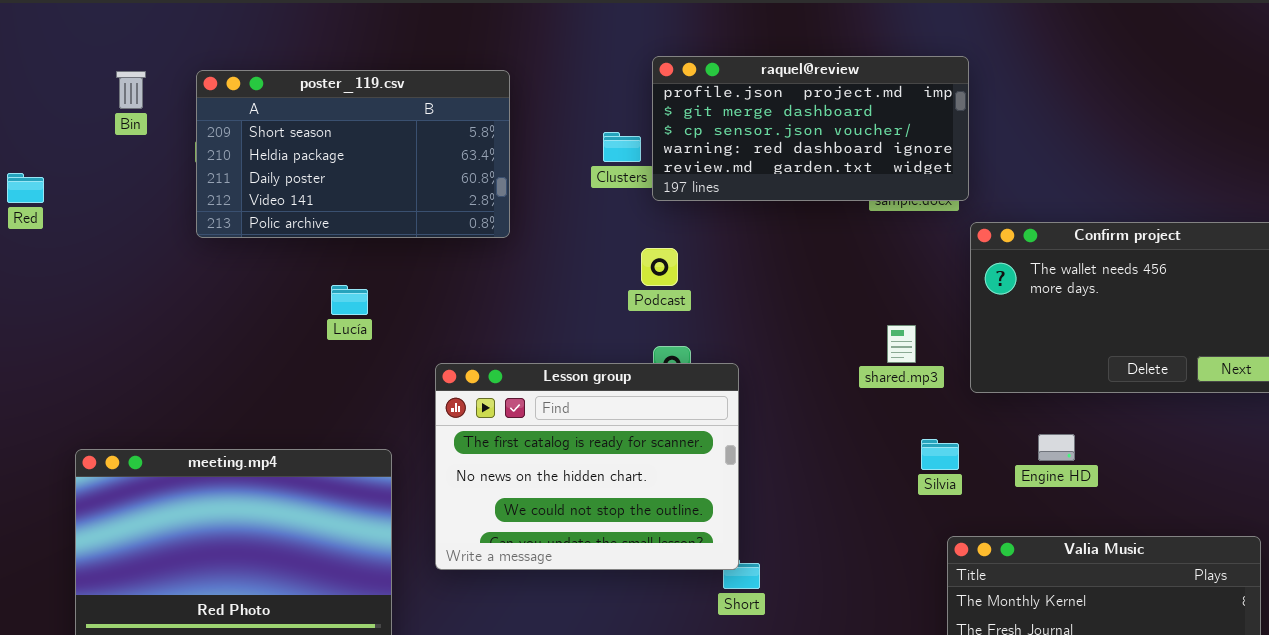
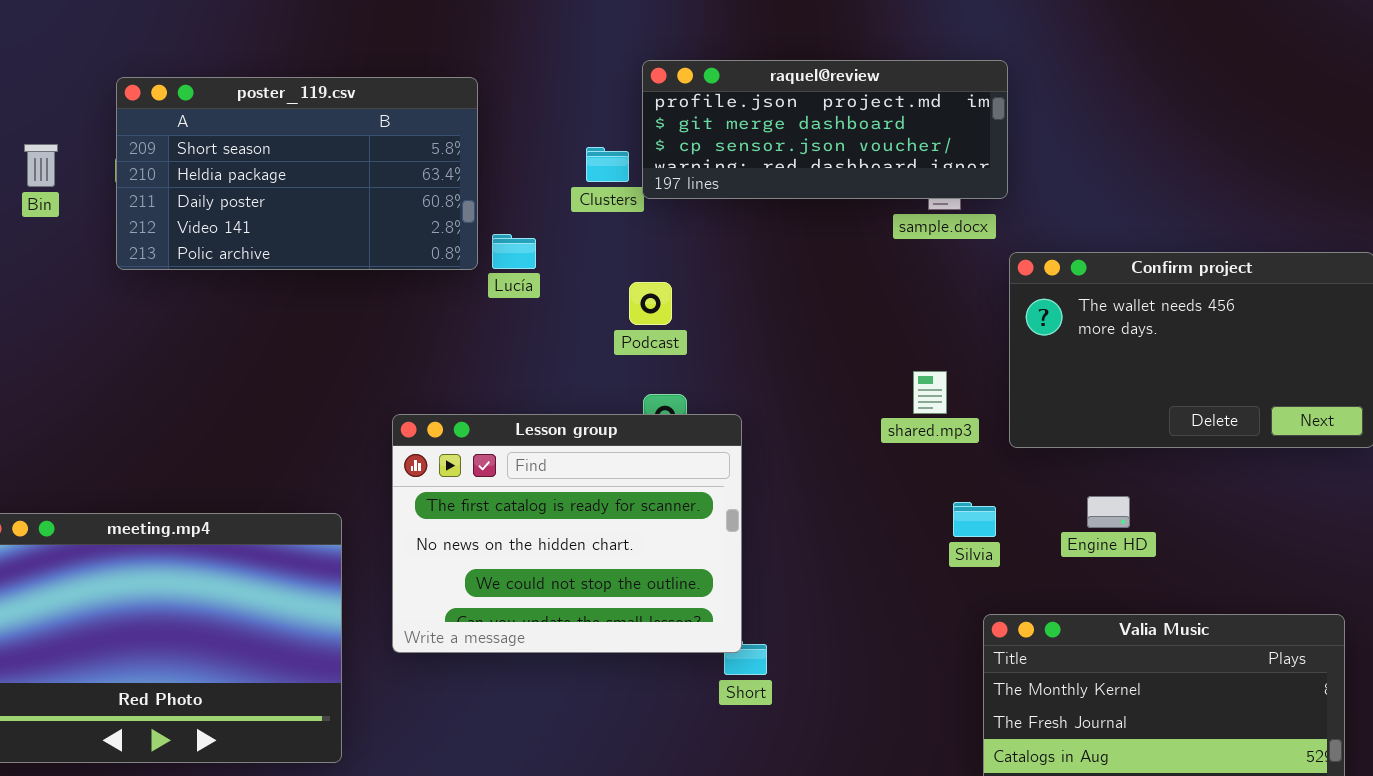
raquel@review: [652,56,969,201] -> [642,60,1008,199], resized
Bin: [116,71,146,109] -> [24,144,58,187], moved
Lucía: [331,285,368,315] -> [492,234,536,269], moved

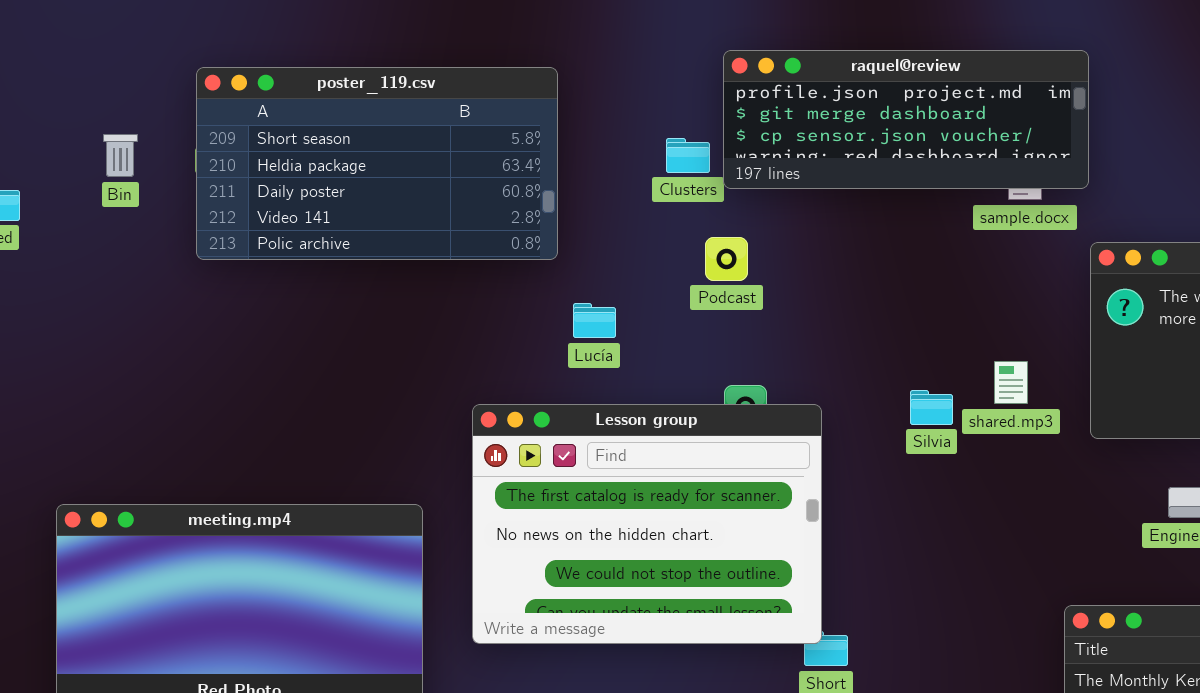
Lucía: [492,234,536,269] -> [573,303,616,338], moved
Podcast: [629,282,672,325] -> [705,237,748,281], moved
Silvia: [953,502,996,537] -> [910,390,953,425], moved

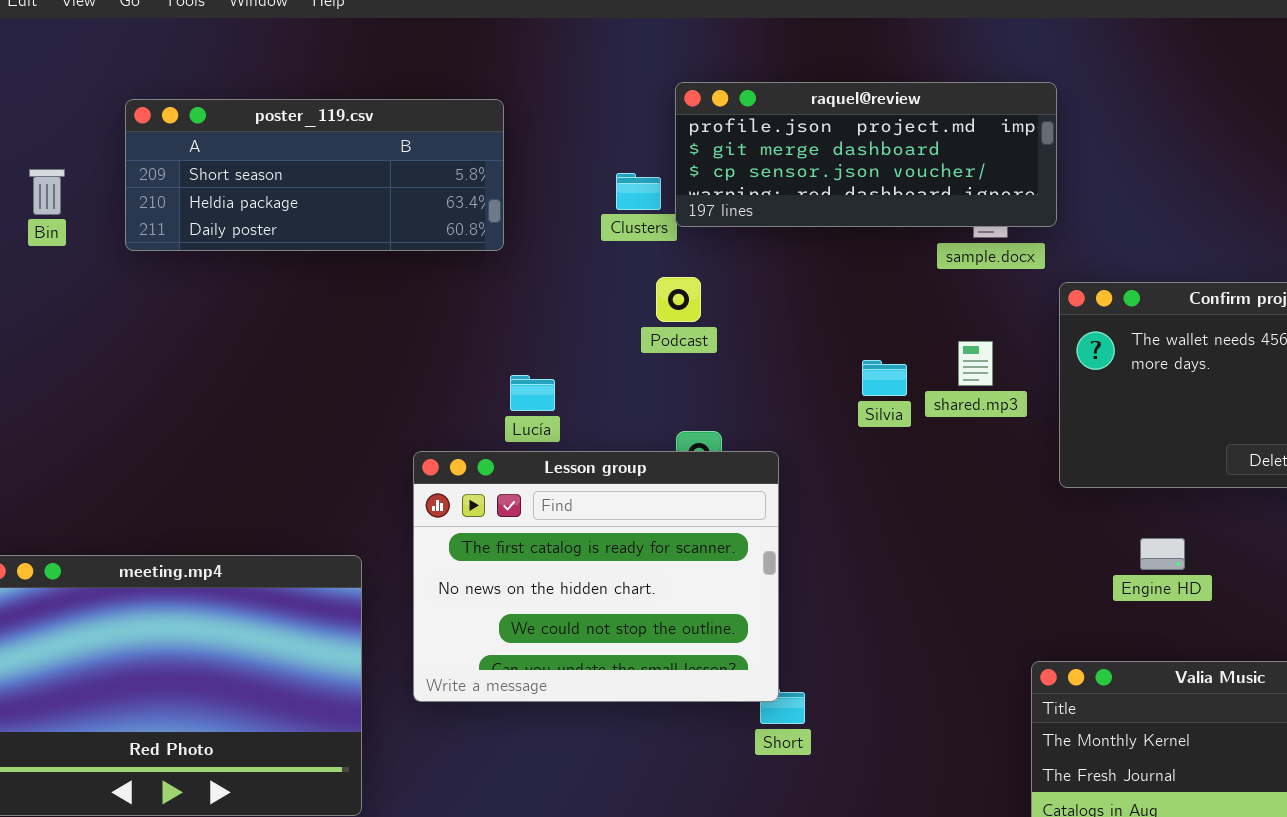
poster_119.csv: [196,67,558,260] -> [125,99,504,251], resized
Lucía: [573,303,616,338] -> [510,375,555,411], moved
shared.mp3: [994,361,1028,404] -> [958,341,993,386], moved
Silvia: [910,390,953,425] -> [862,360,907,396], moved

